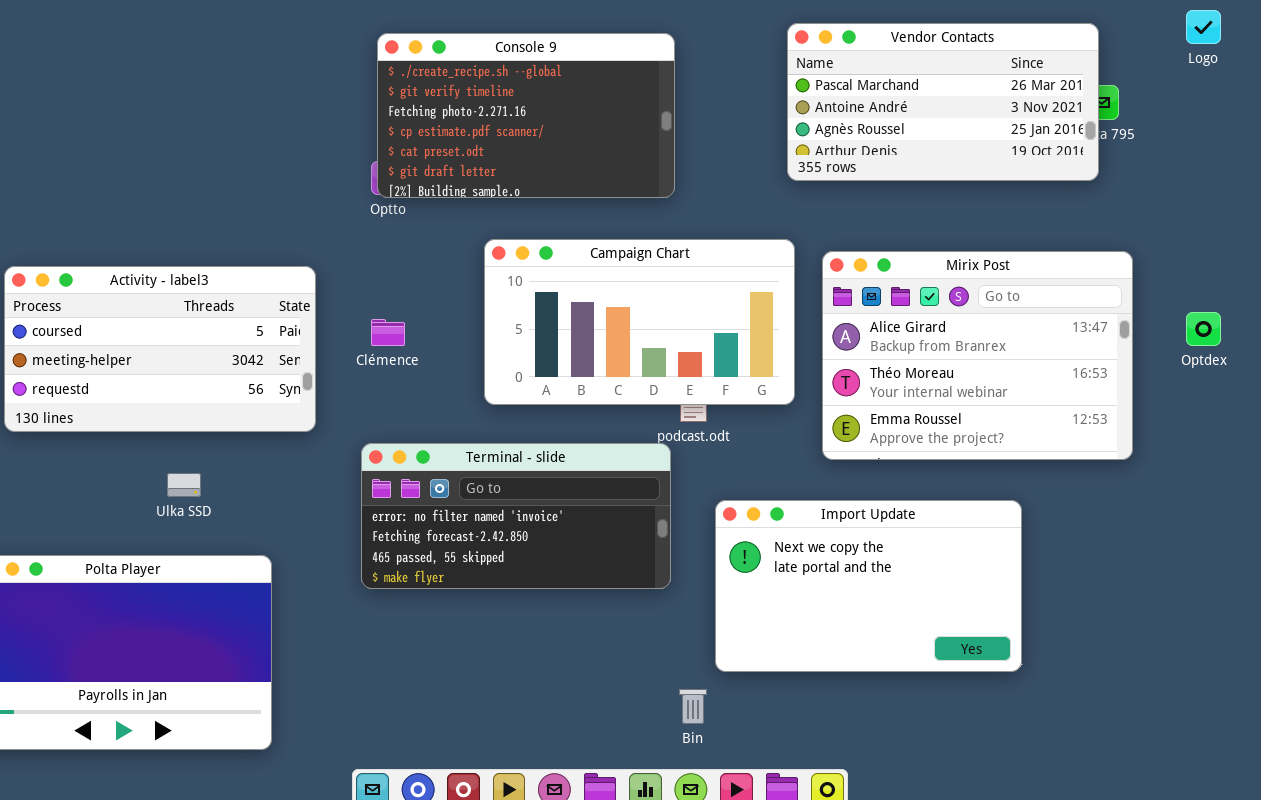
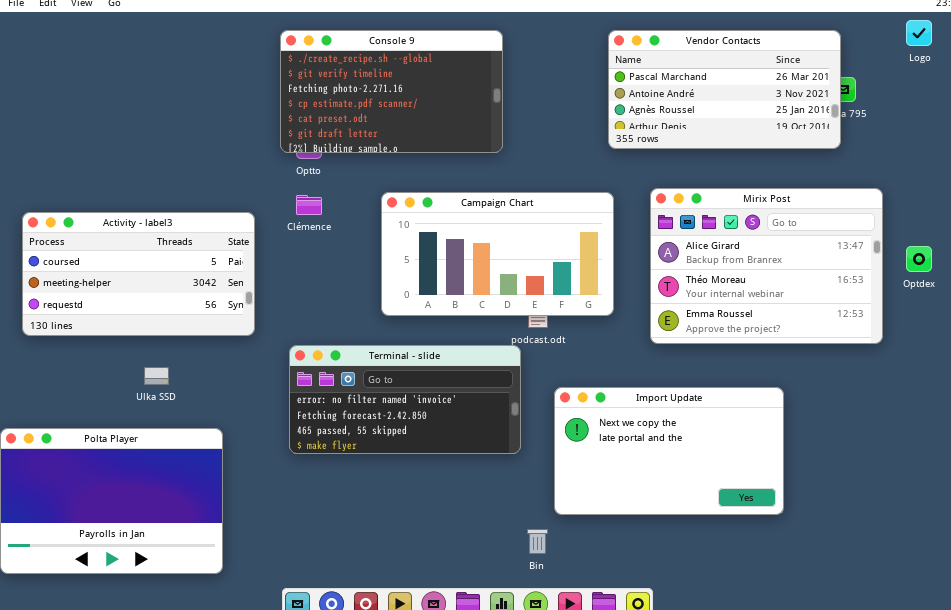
Console 9: [377,33,675,198] -> [280,30,503,153], moved
Mirix Post: [822,251,1133,460] -> [650,188,883,344], moved
Clémence: [371,319,405,346] -> [296,195,322,215], moved

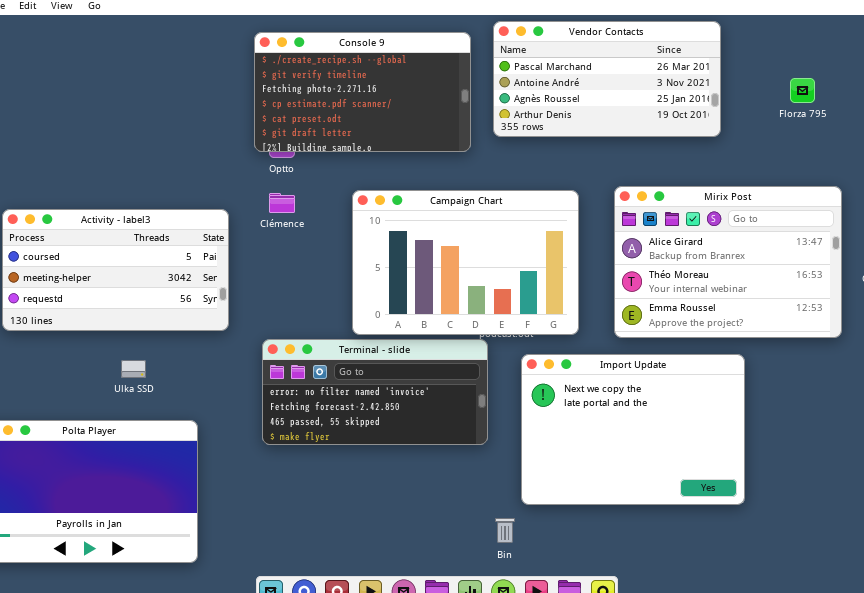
Vendor Contacts: [608,30,841,149] -> [493,21,721,137], moved
Campaign Chart: [381,192,614,316] -> [352,190,579,335], resized
Import Update: [554,387,784,515] -> [521,354,745,505], resized

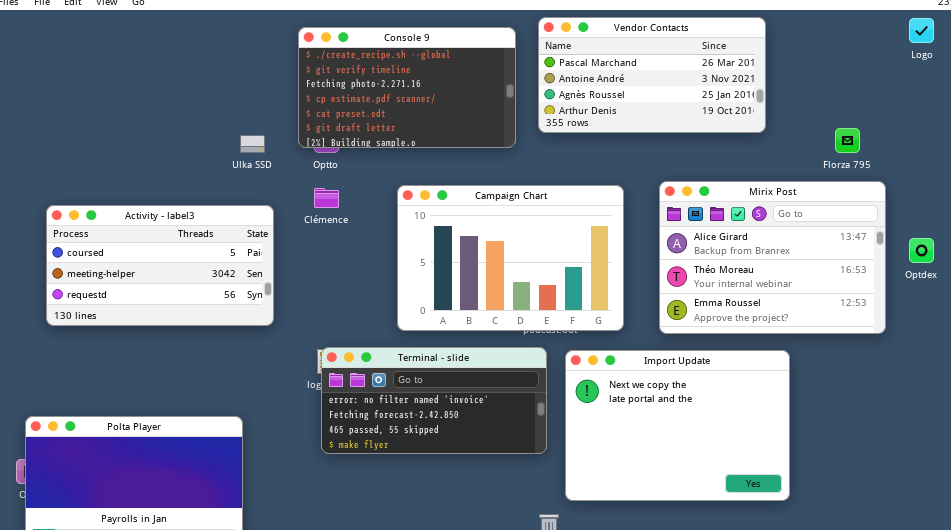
Florza 795: [790,78,815,103] -> [835,128,860,153], moved
Terminal - slide: [262,339,488,445] -> [321,347,547,454], moved
Ulka SSD: [121,360,146,378] -> [240,135,265,153], moved

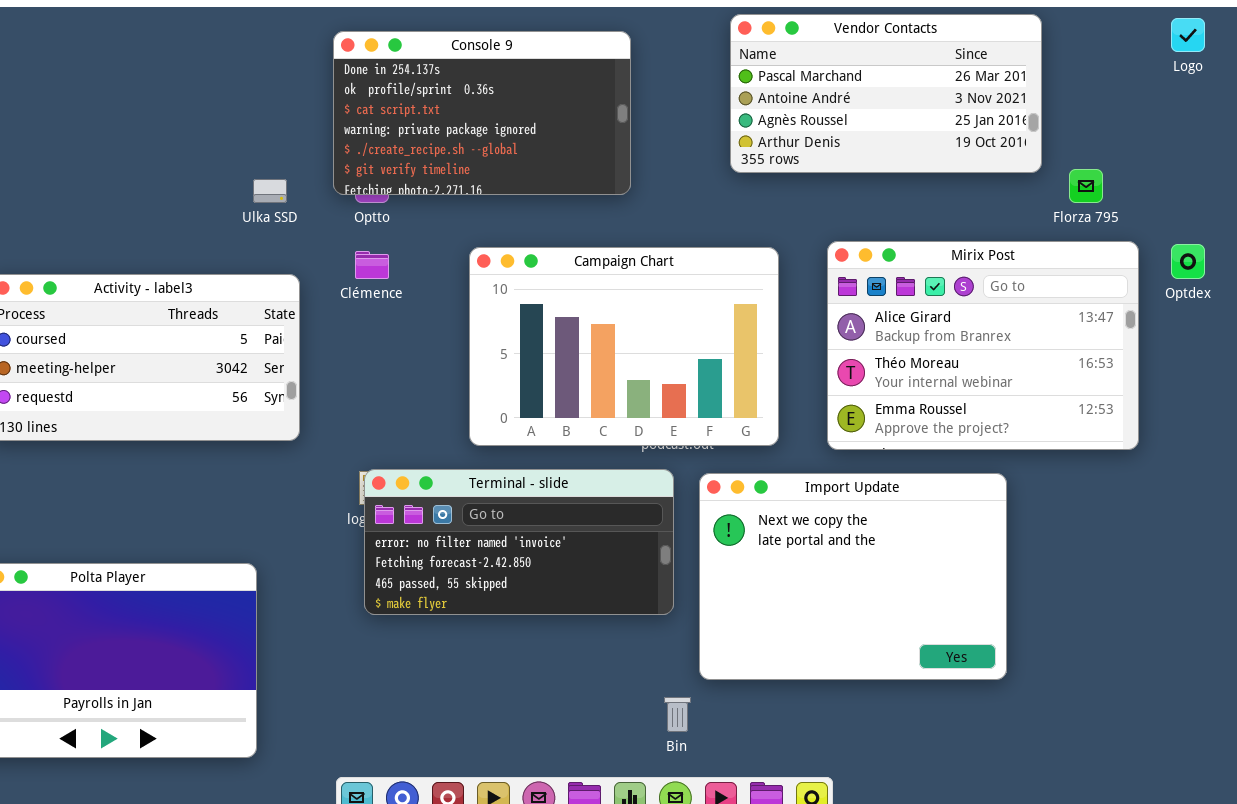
Vendor Contacts: [538,17,766,133] -> [730,14,1042,173], moved
Console 9: [298,27,516,148] -> [333,31,631,195], scrolled up 4 rows
Optdex: [909,238,934,263] -> [1171,244,1205,279], moved

